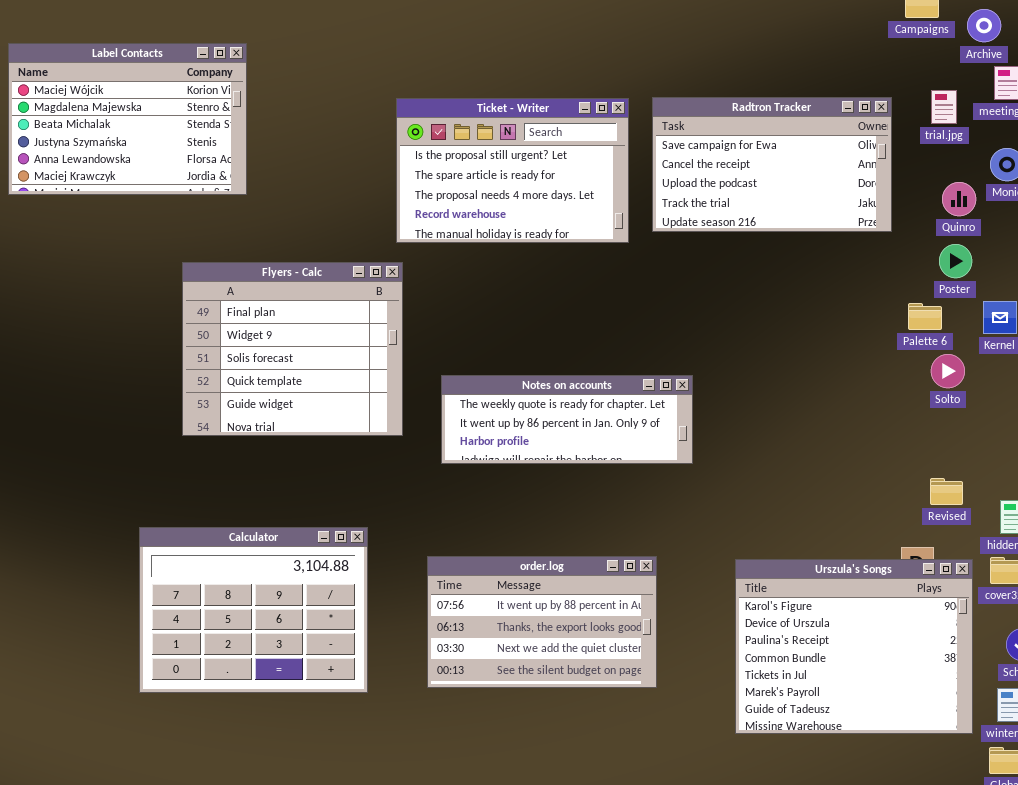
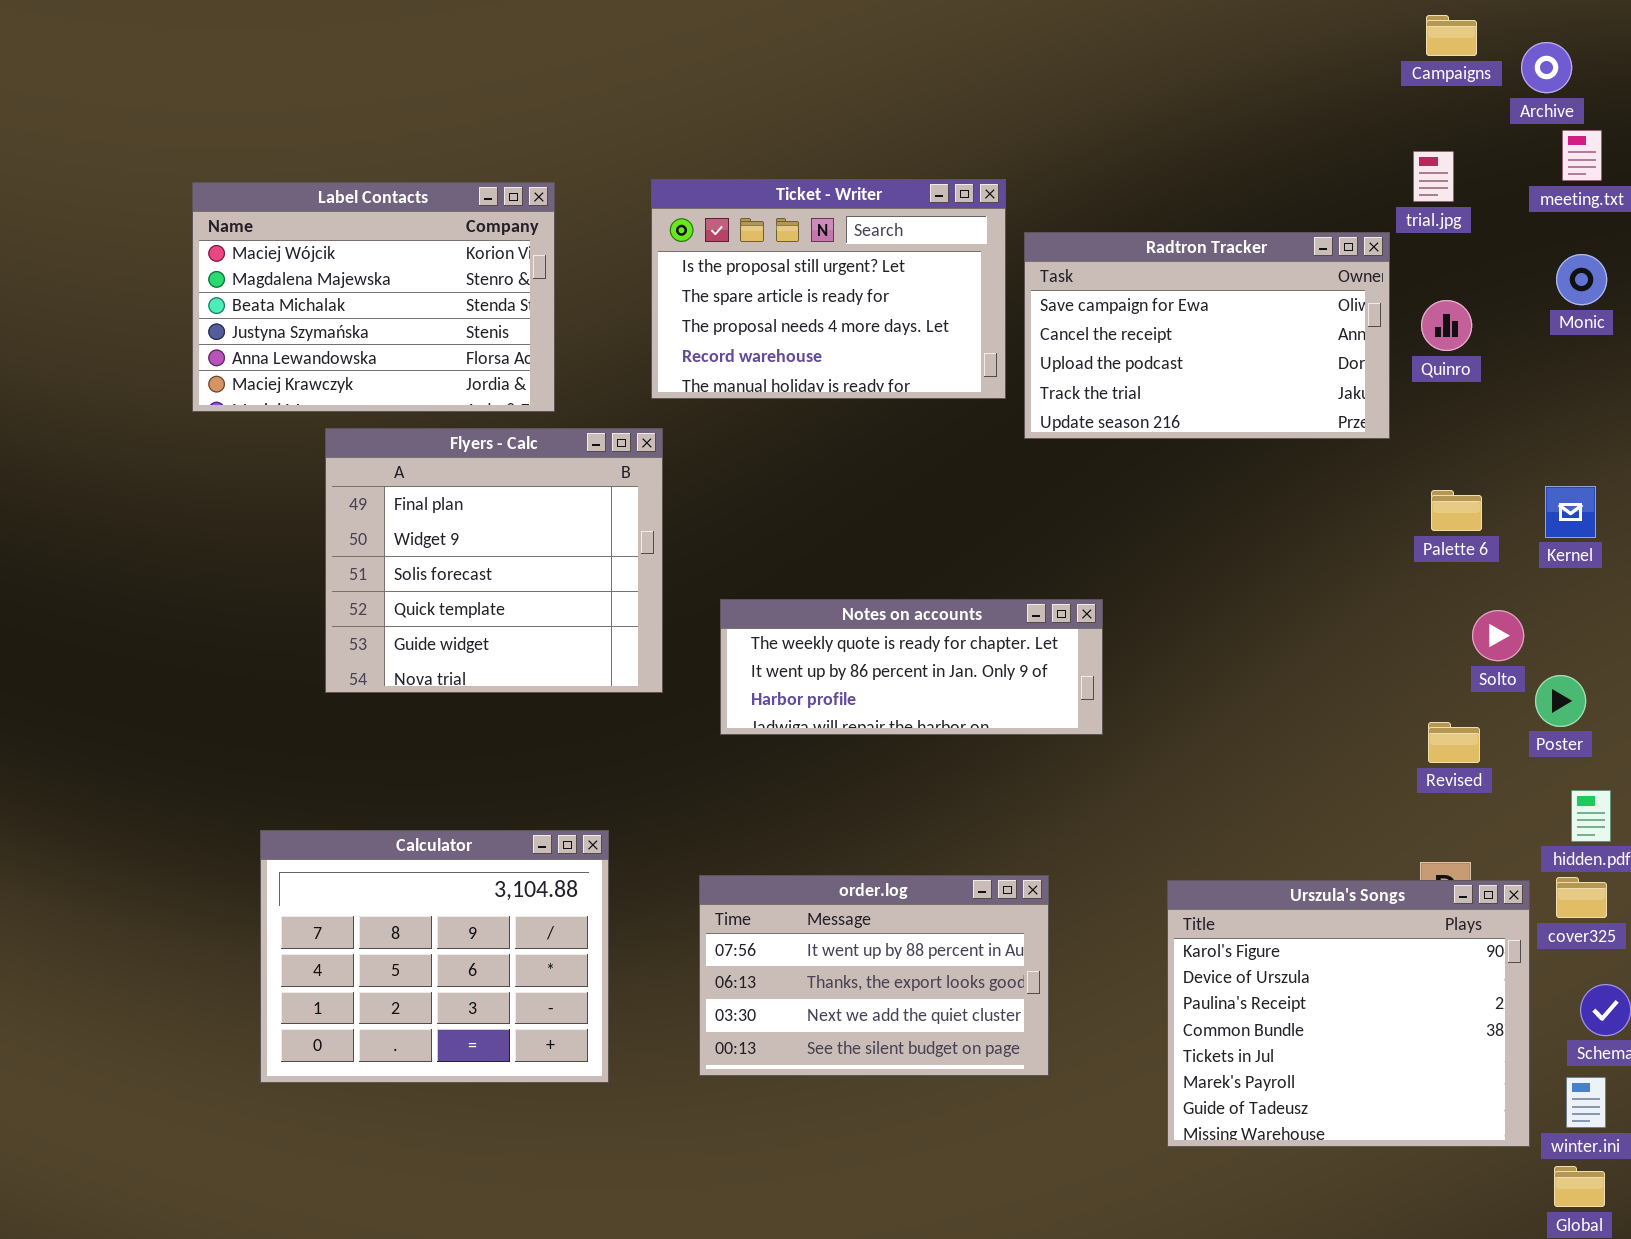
Label Contacts: [8,43,247,195] -> [192,182,555,412], moved
trial.jpg: [931,90,957,124] -> [1413,151,1454,202], moved
Radtron Tracker: [652,97,892,232] -> [1024,232,1390,439], moved
Quinro: [942,182,976,216] -> [1421,300,1472,351], moved
Poster: [939,244,972,278] -> [1535,675,1586,727], moved
Solto: [931,354,965,388] -> [1472,610,1524,661], moved
Revised: [930,478,963,505] -> [1428,722,1480,763], moved

